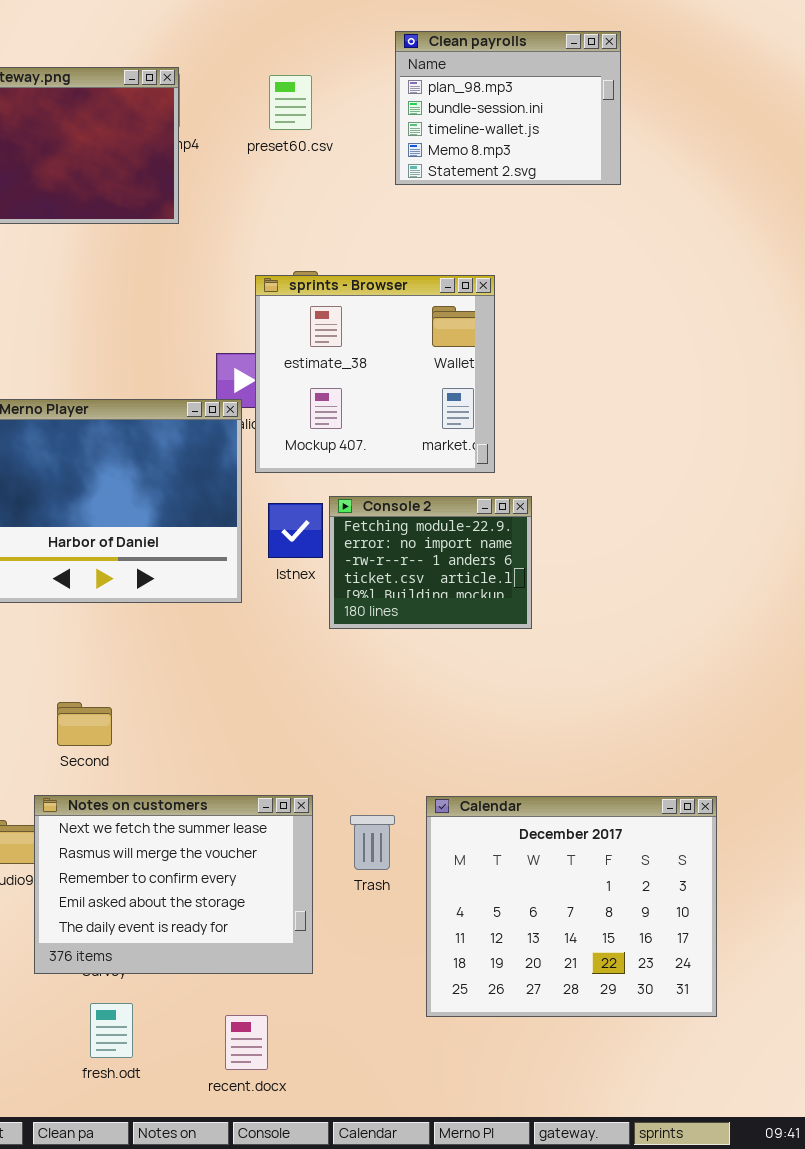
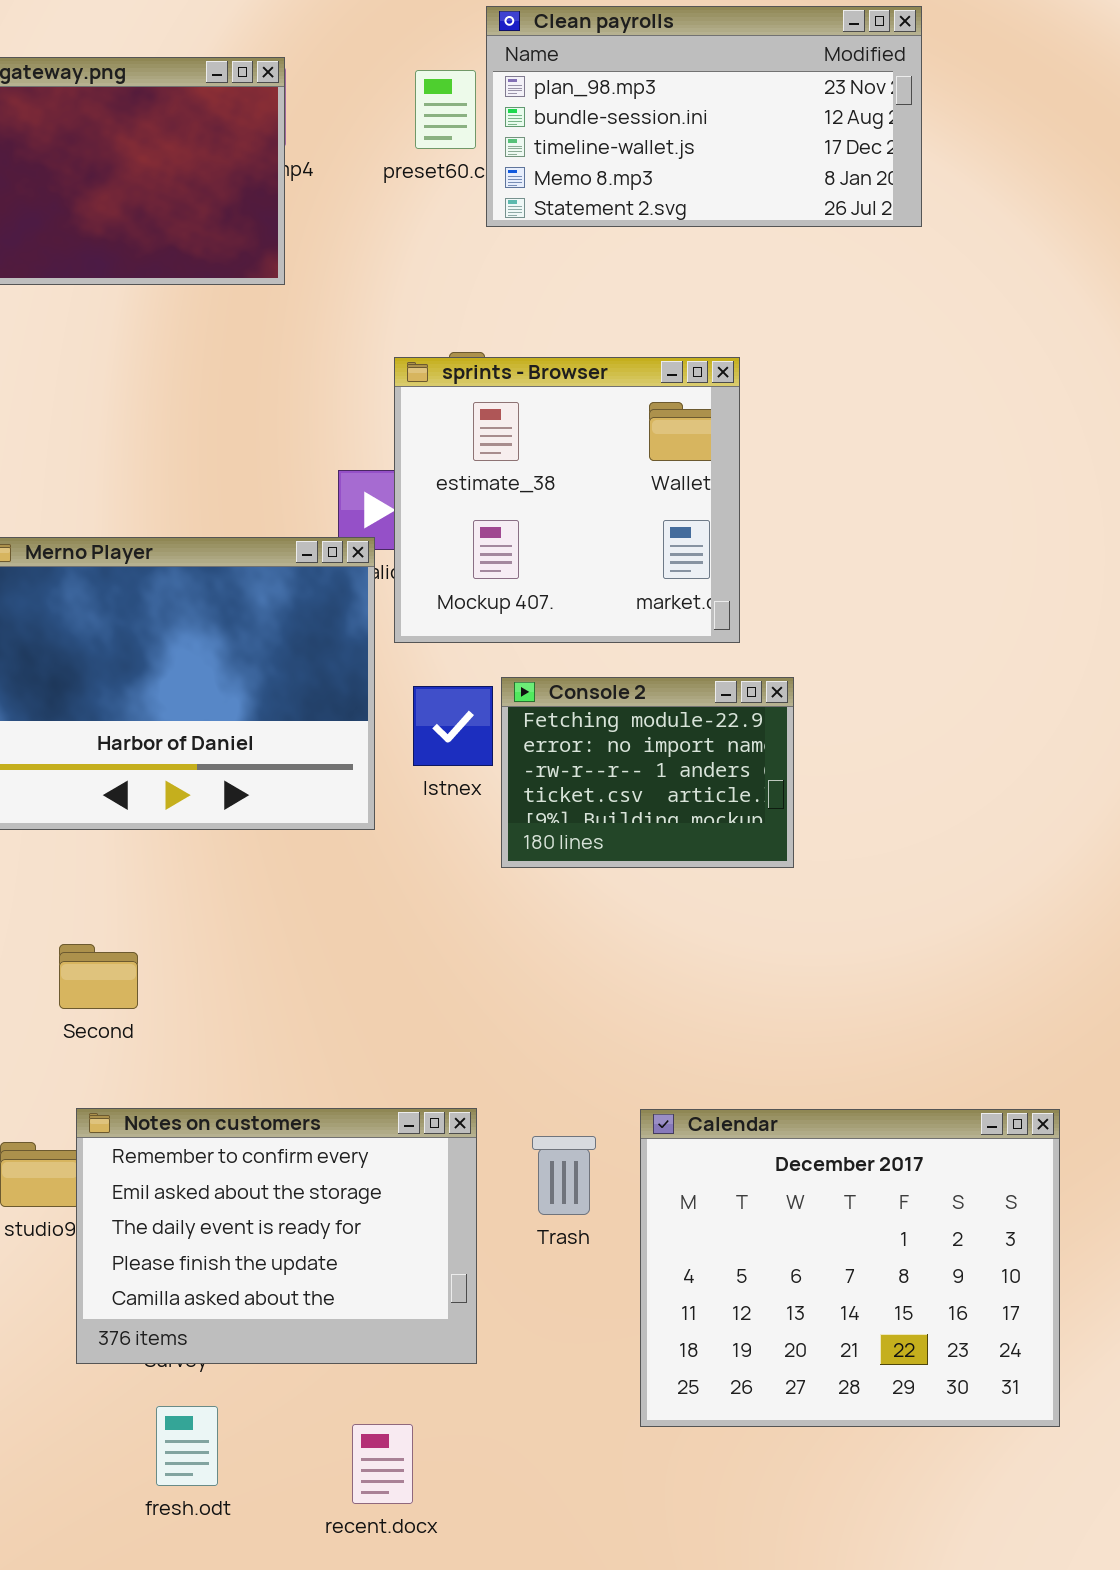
Clean payrolls: [395,31,621,185] -> [486,6,922,227], resized
Second: [57,702,112,746] -> [59,944,138,1009], moved
Notes on customers: [34,795,313,974] -> [76,1108,477,1364], scrolled down 2 rows

